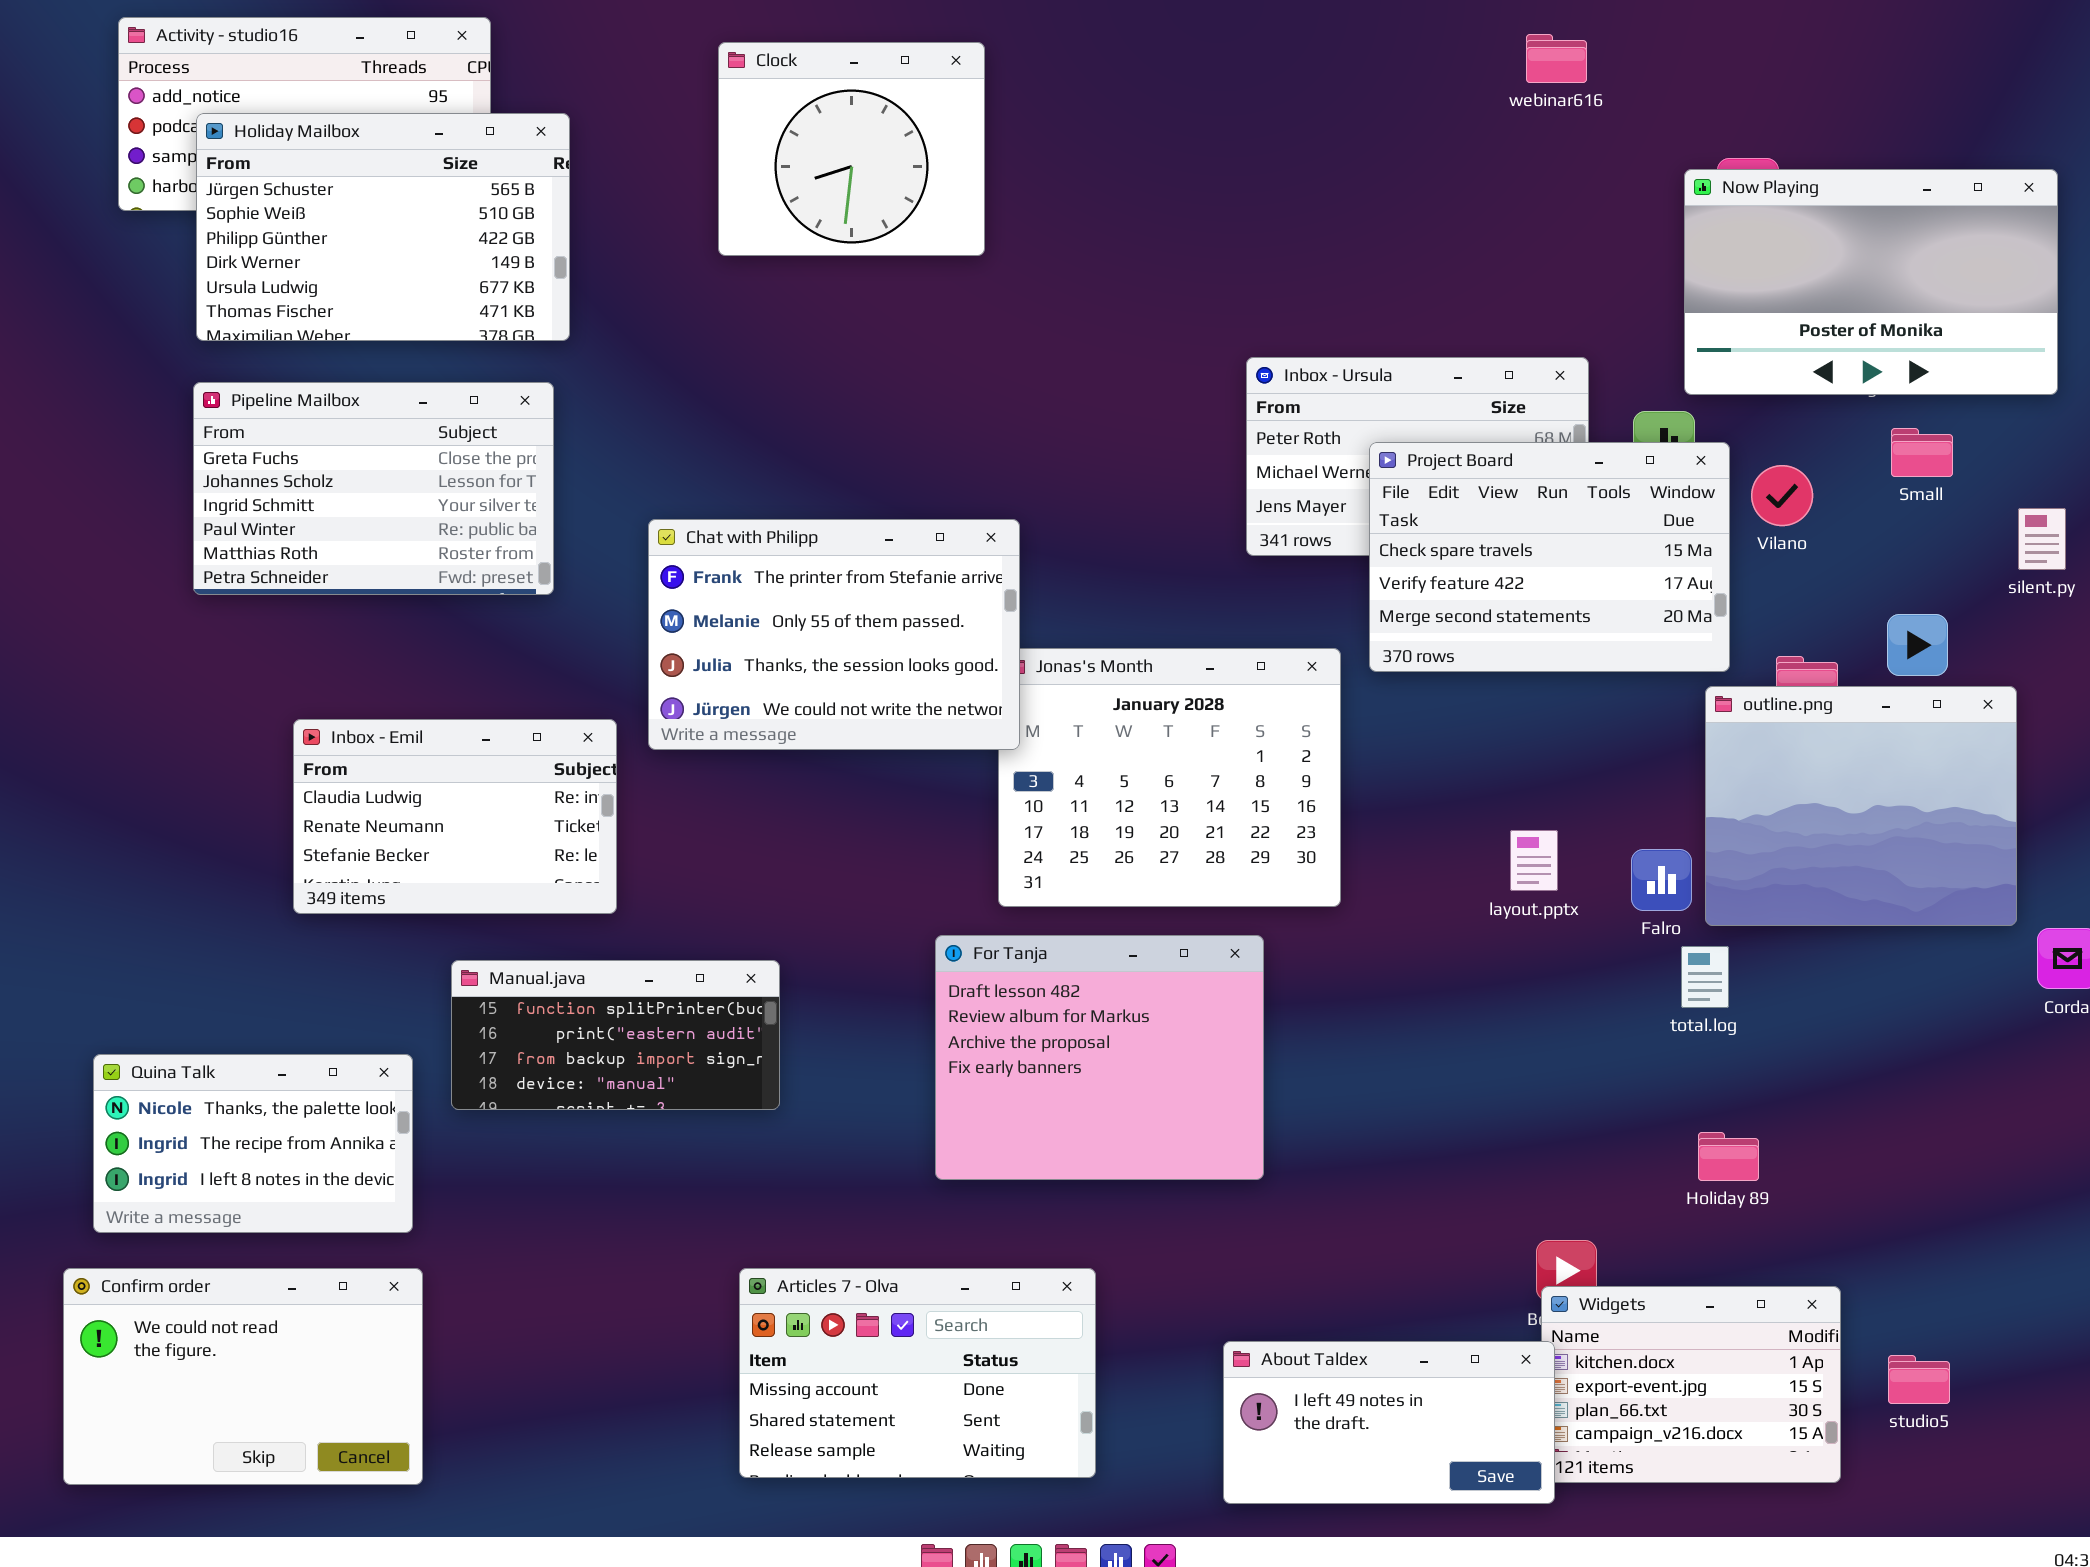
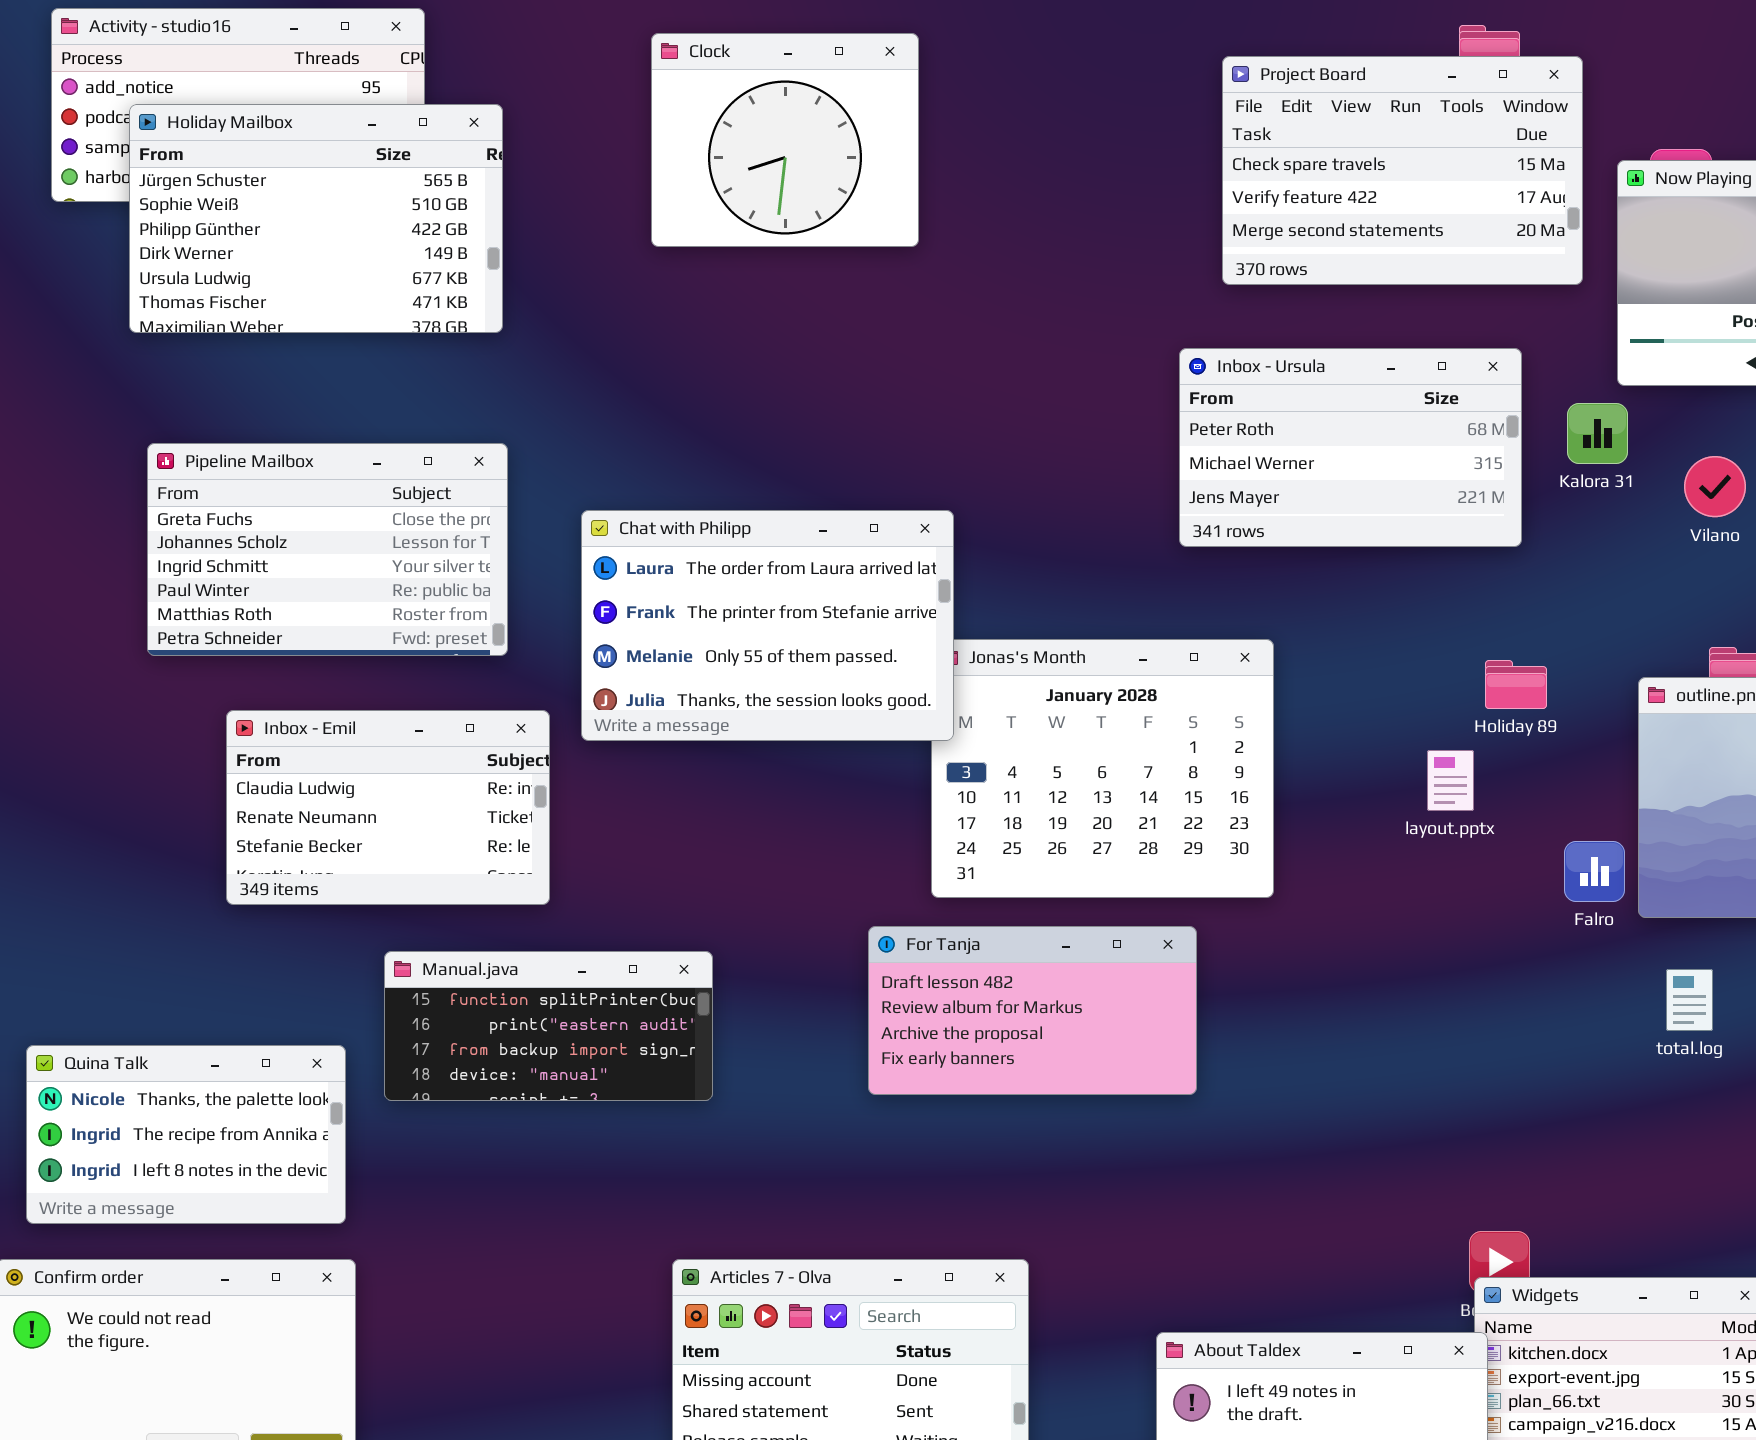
Pipeline Mailbox: [193,382,554,595] -> [147,443,508,656], moved
Project Board: [1369,442,1730,672] -> [1222,56,1583,285], moved
Chat with Philipp: [648,519,1020,750] -> [581,510,954,741], scrolled up 1 row
layout.pptx: [1510,830,1558,891] -> [1427,750,1474,811], moved
For Tanja: [935,935,1264,1180] -> [868,926,1197,1095], resized
total.log: [1681,946,1729,1008] -> [1666,969,1713,1031], moved
Holiday 89: [1698,1132,1759,1181] -> [1485,660,1547,709], moved

